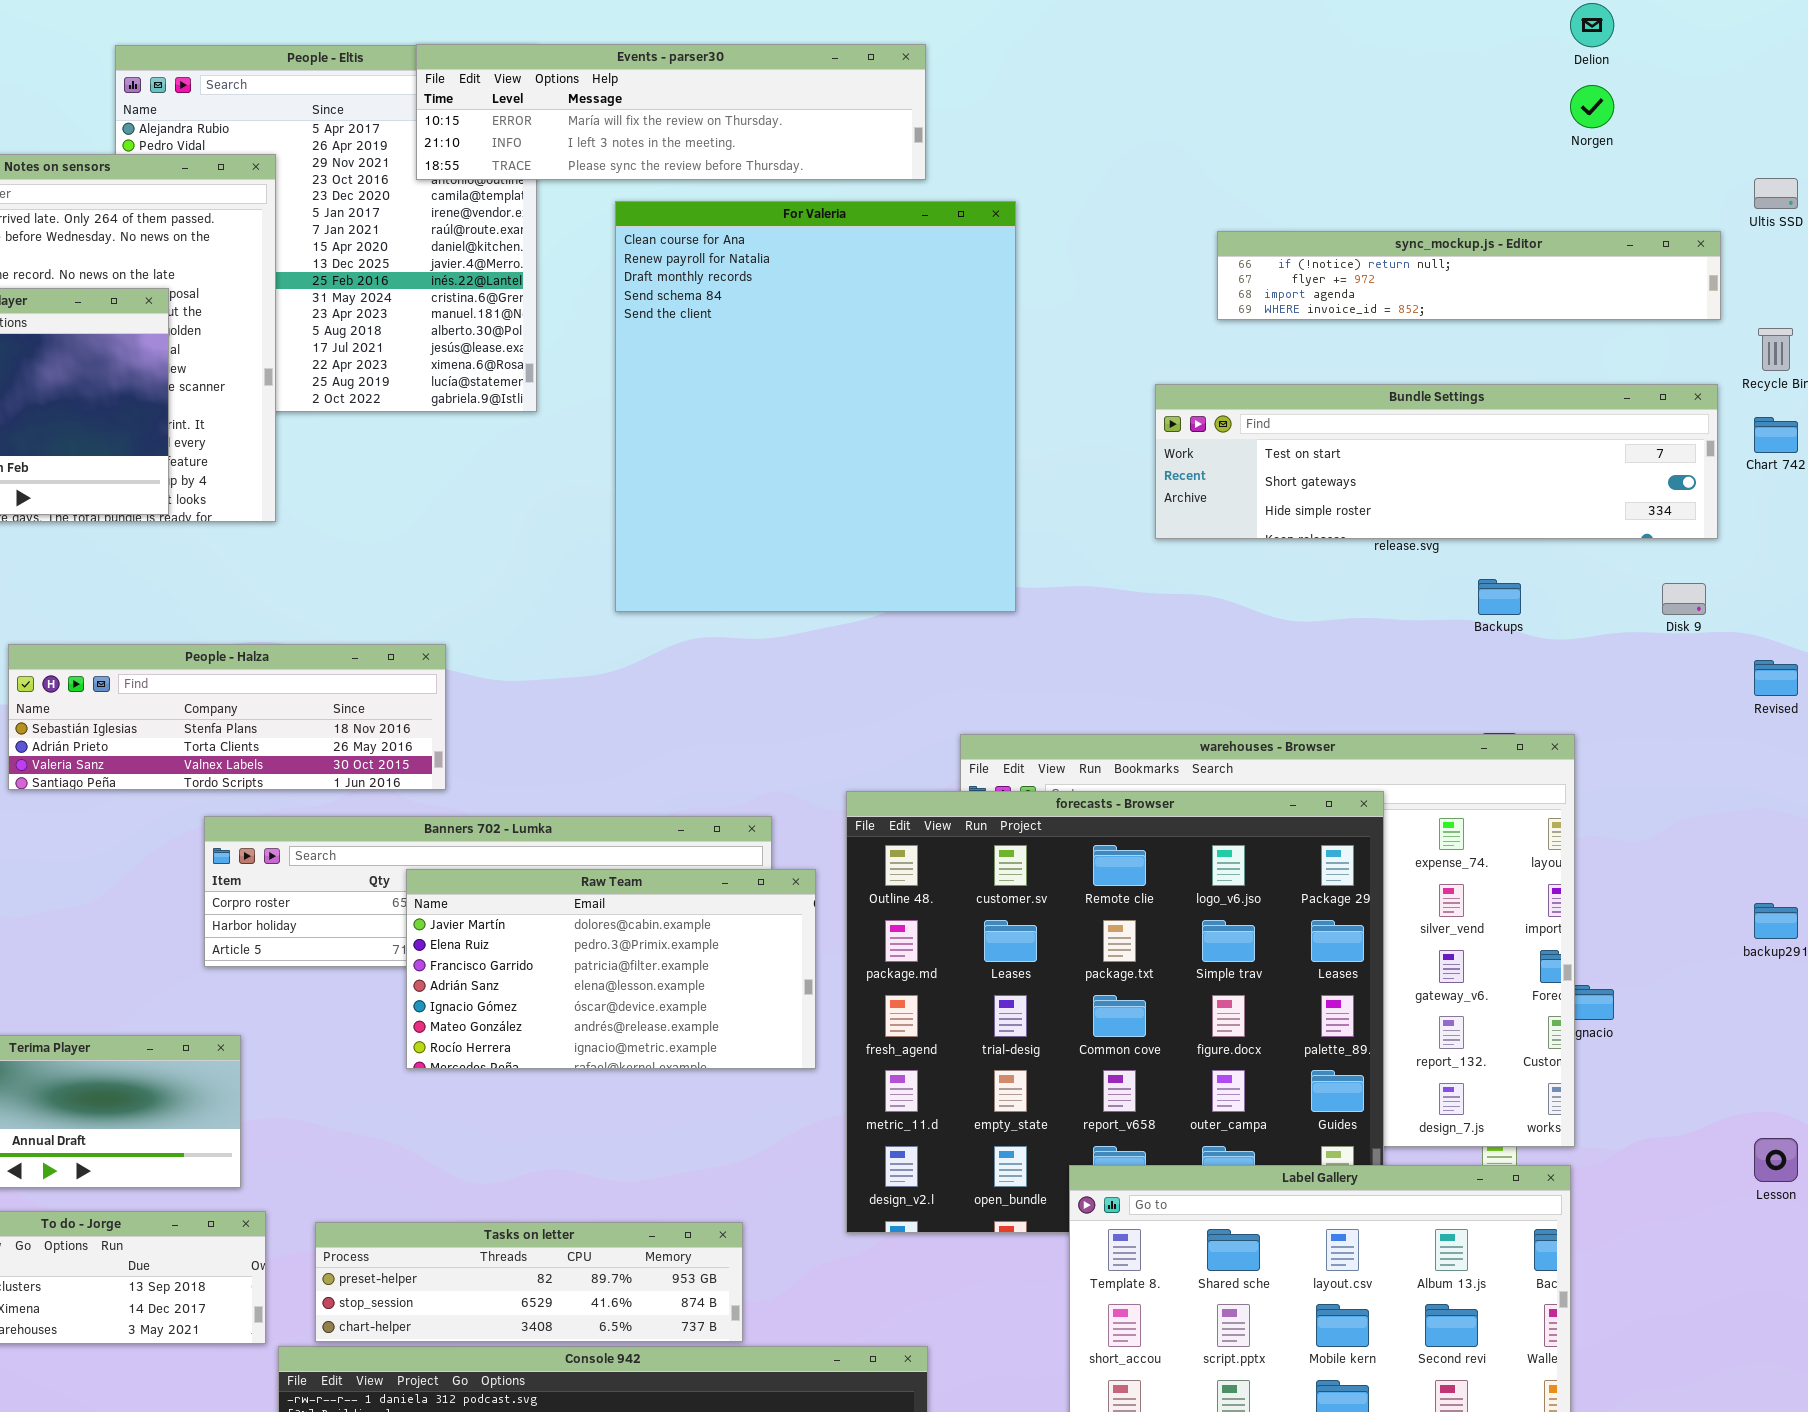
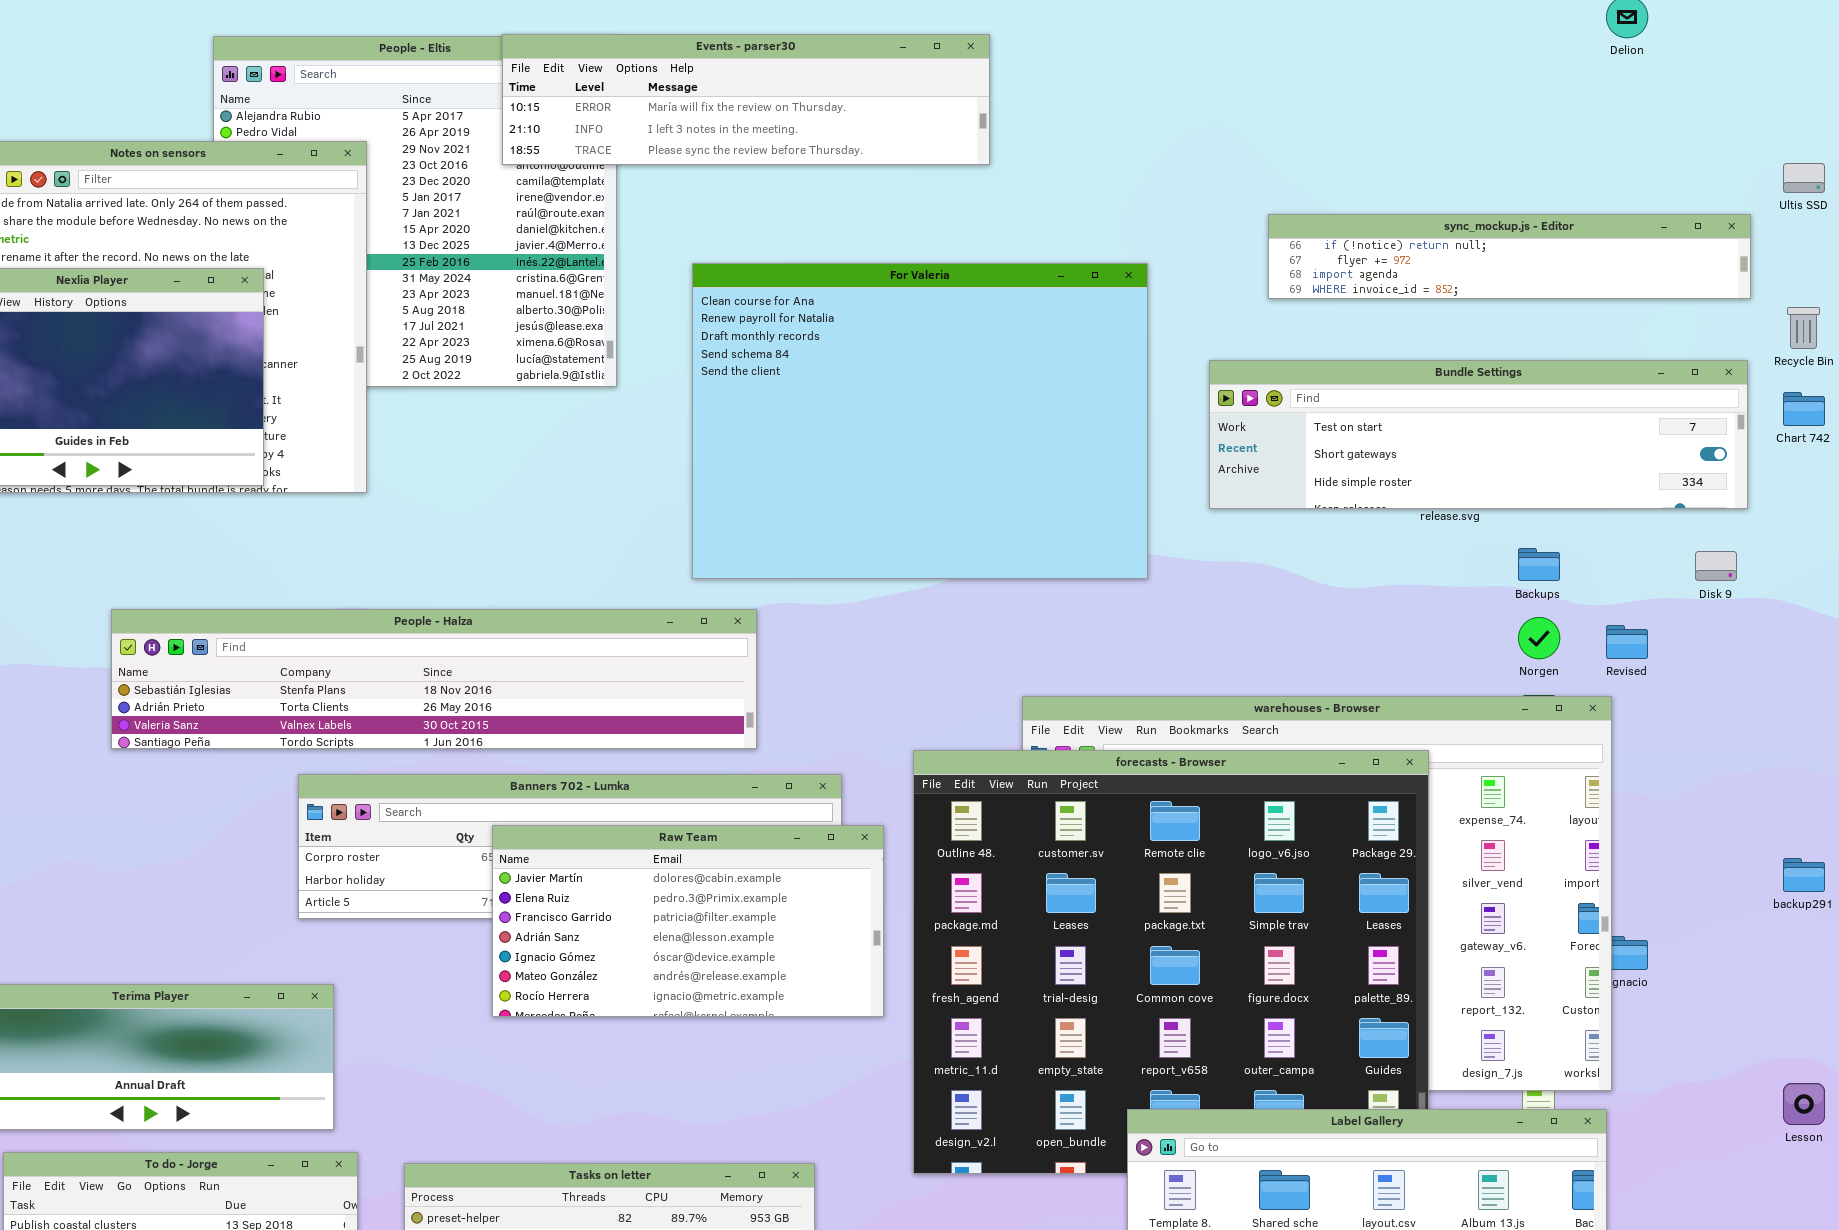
Norgen: [1570,85,1614,128] -> [1518,617,1560,659], moved
For Valeria: [615,201,1016,612] -> [692,263,1148,579], resized
People - Halza: [8,644,446,790] -> [111,609,757,749], resized
Revised: [1754,660,1798,696] -> [1606,625,1648,659], moved

